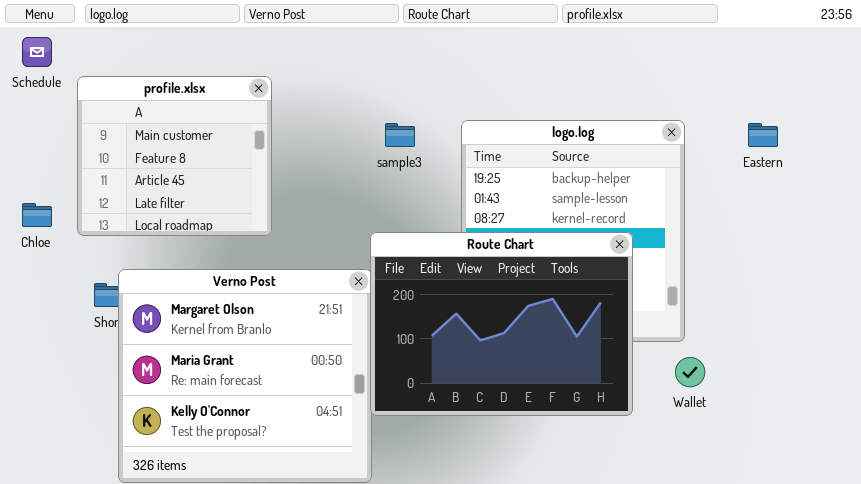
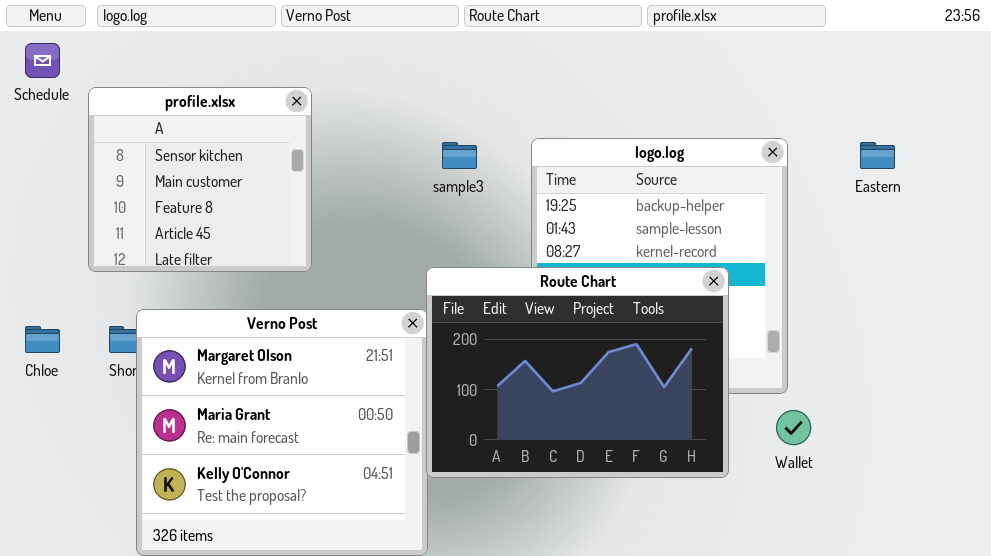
profile.xlsx: [77,76,272,236] -> [88,87,312,272], scrolled up 1 row
Chloe: [22,203,52,227] -> [25,326,60,353], moved

